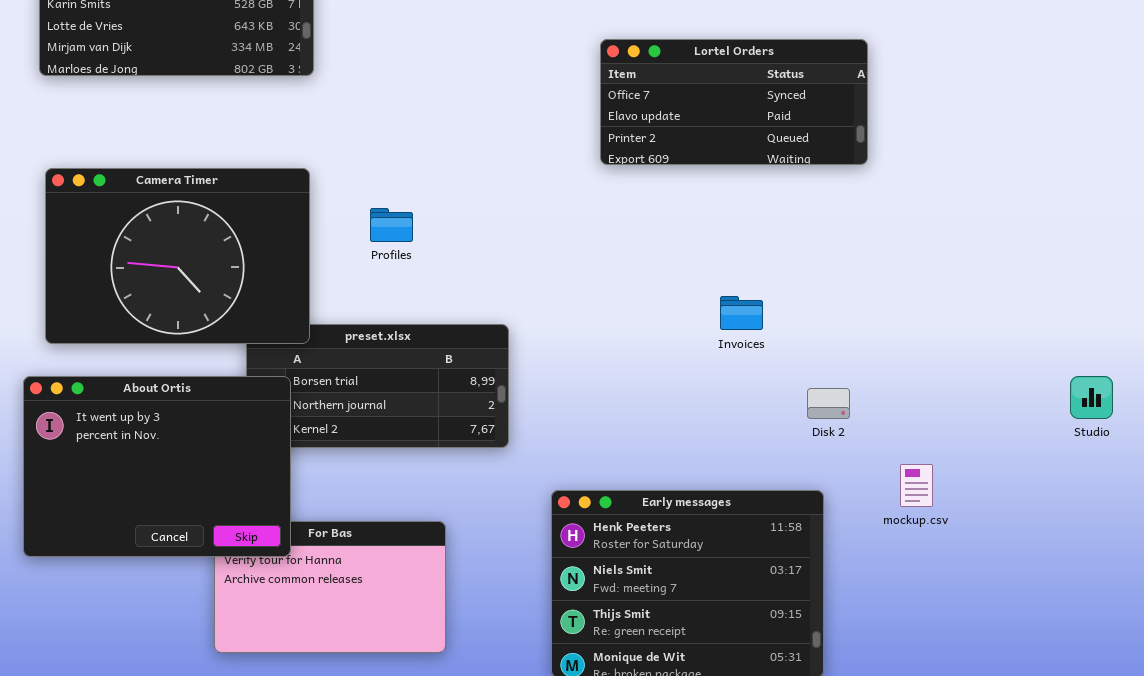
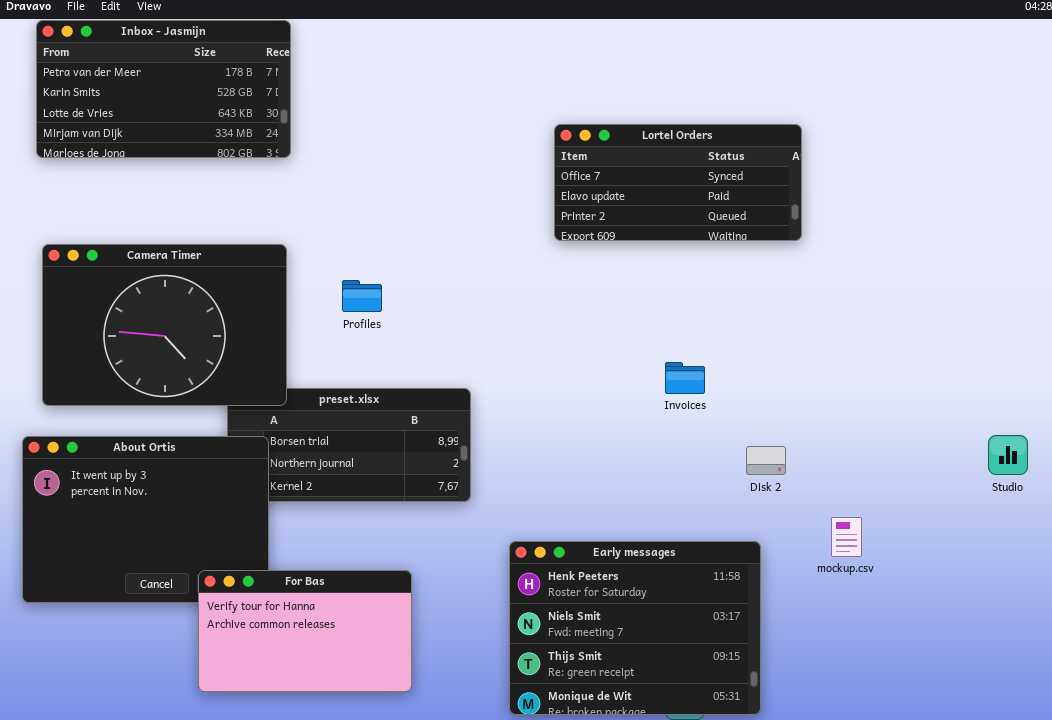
For Bas: [214,521,446,653] -> [198,570,412,692], raised

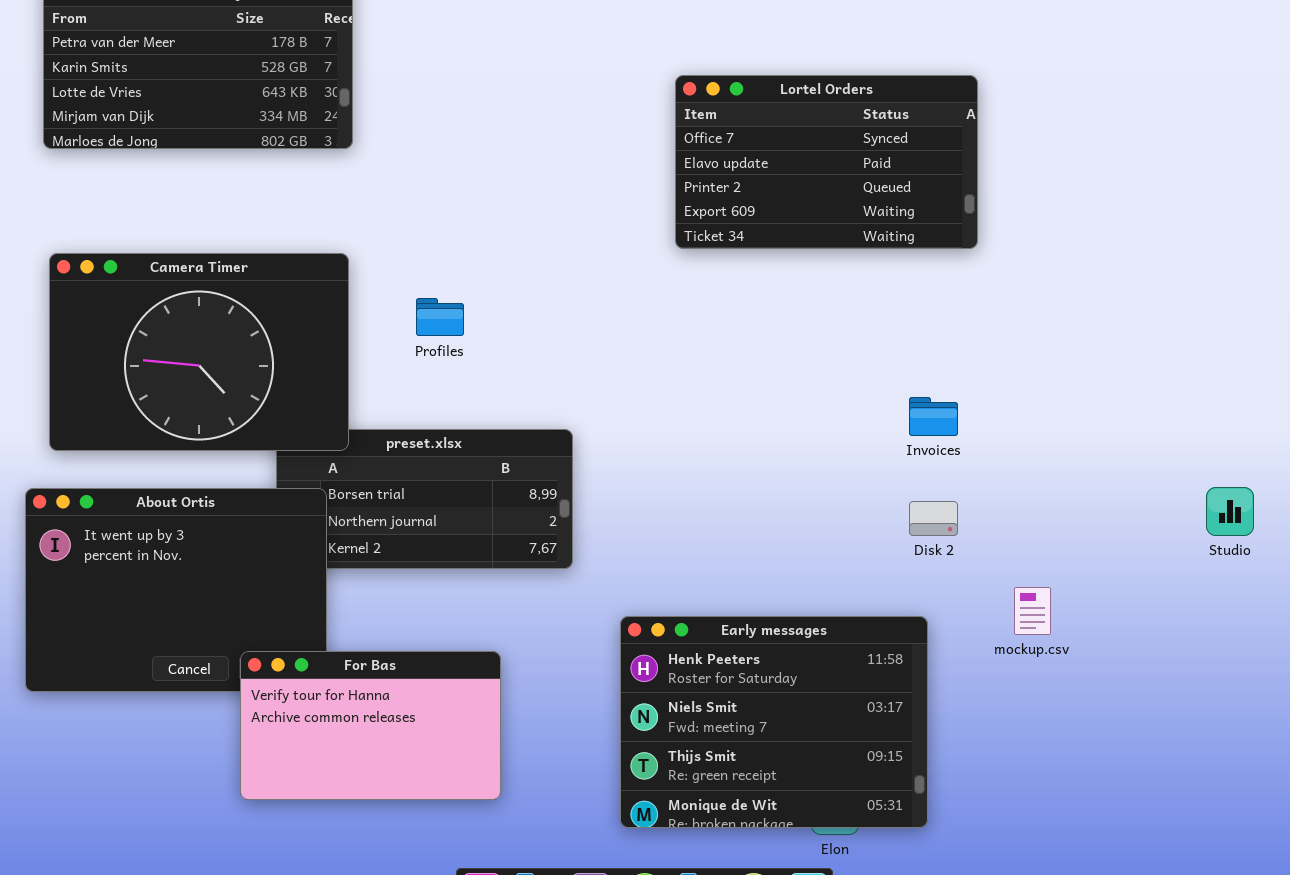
Lortel Orders: [554,124,802,241] -> [675,75,978,249], resized
Invoices: [665,362,705,394] -> [909,397,958,436], moved

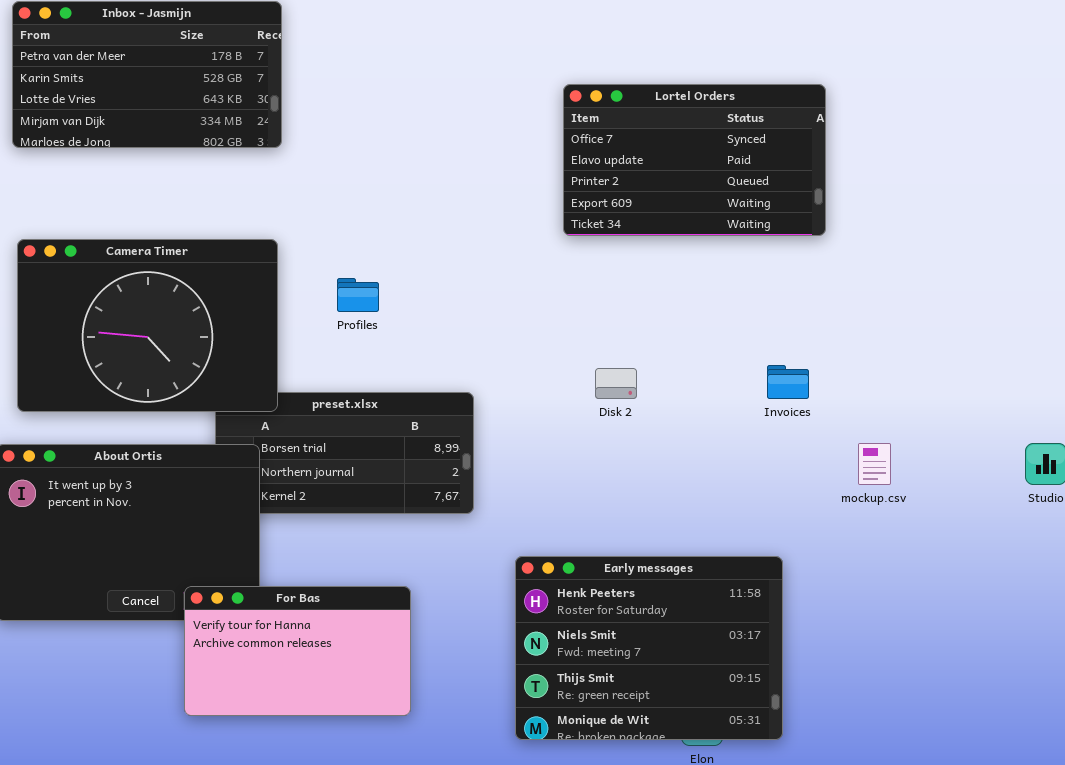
Disk 2: [909,501,958,536] -> [595,368,637,399], moved
mockup.csv: [1014,587,1051,635] -> [858,443,891,485], moved

